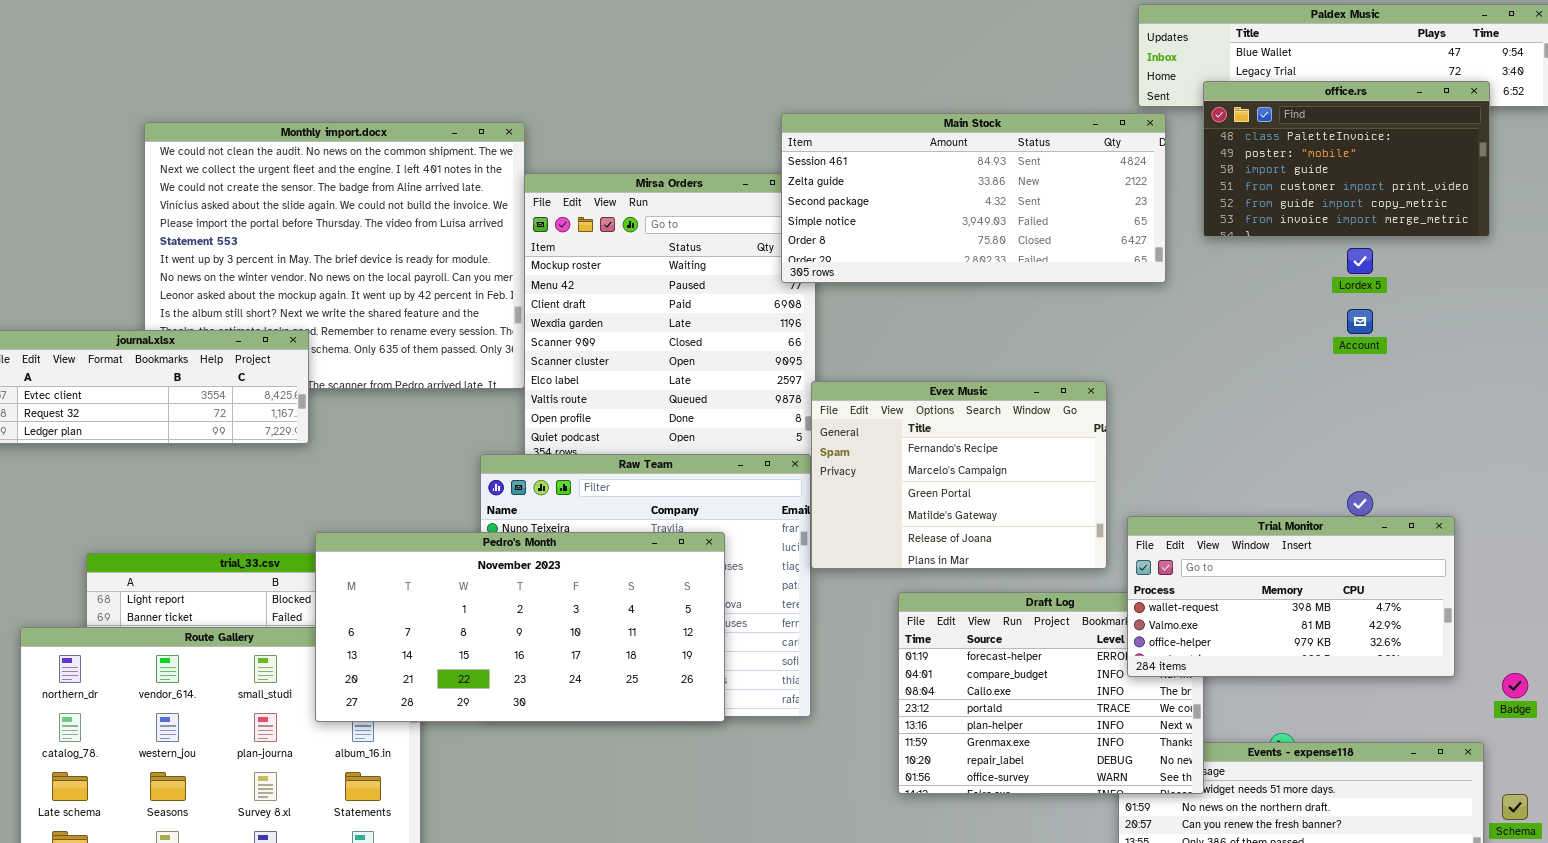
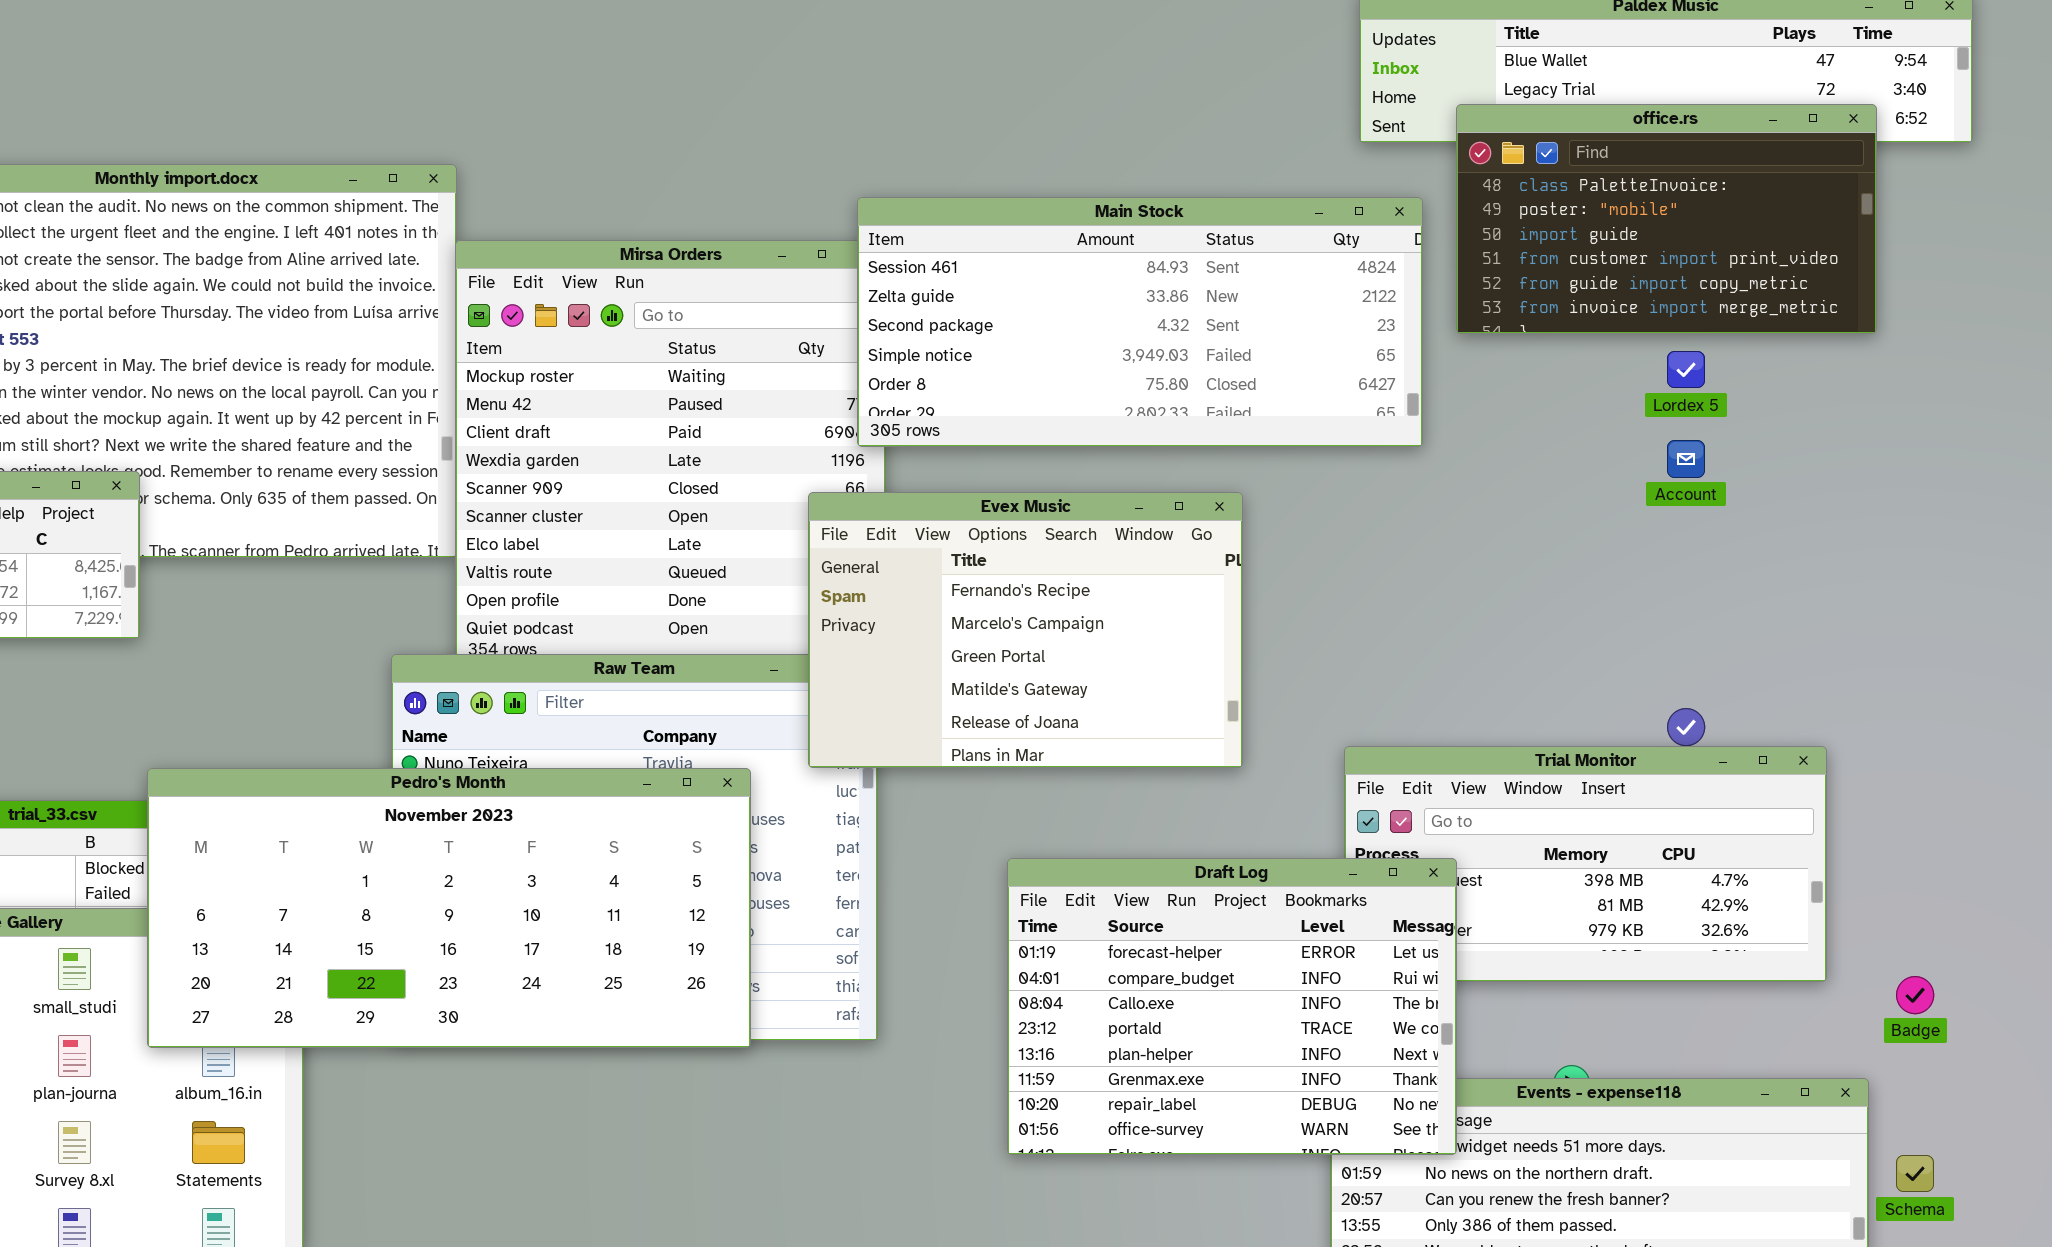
Main Stock: [781,113,1166,283] -> [857,197,1423,447], moved
Evex Music: [811,381,1107,569] -> [808,492,1243,768], moved
Draft Log: [898,592,1204,794] -> [1007,858,1457,1155], raised

